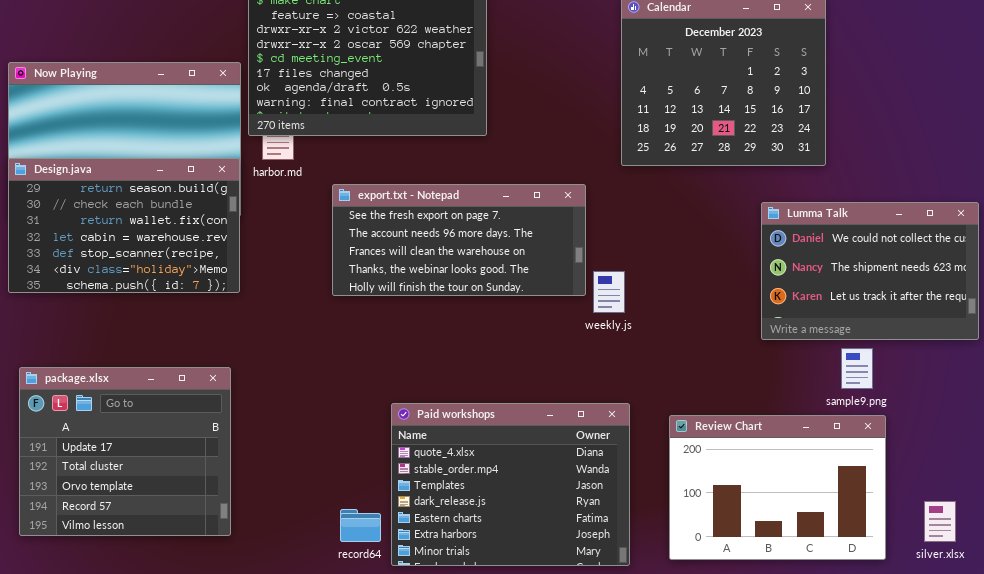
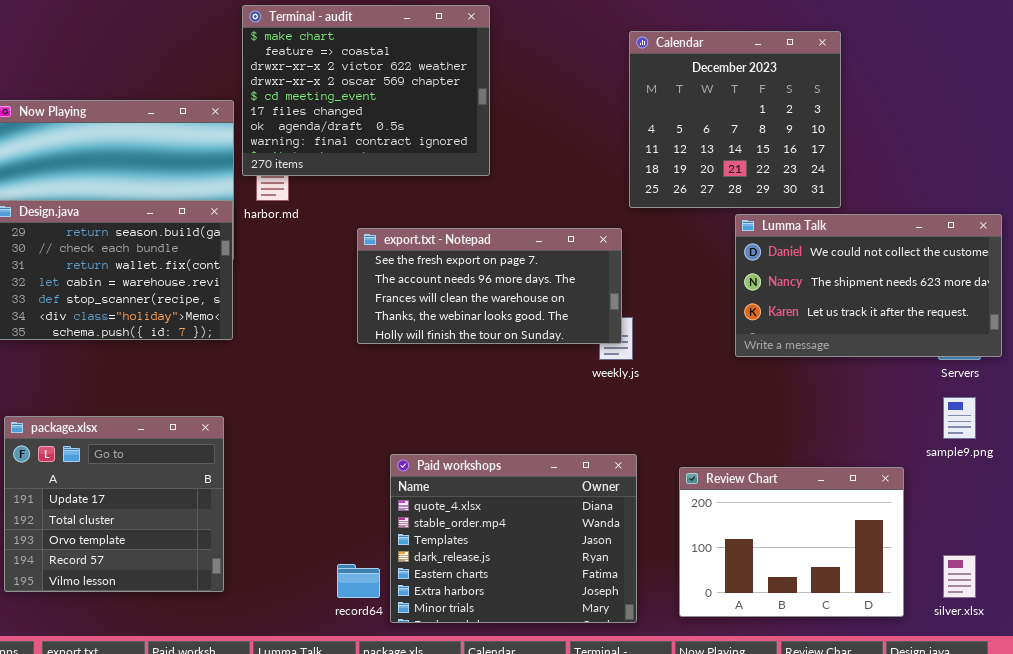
export.txt - Notepad: [332,184,586,296] -> [357,228,622,344], moved
Lumma Talk: [761,202,979,340] -> [735,214,1002,357], moved, resized
sample9.png: [841,348,873,389] -> [943,397,976,439], moved

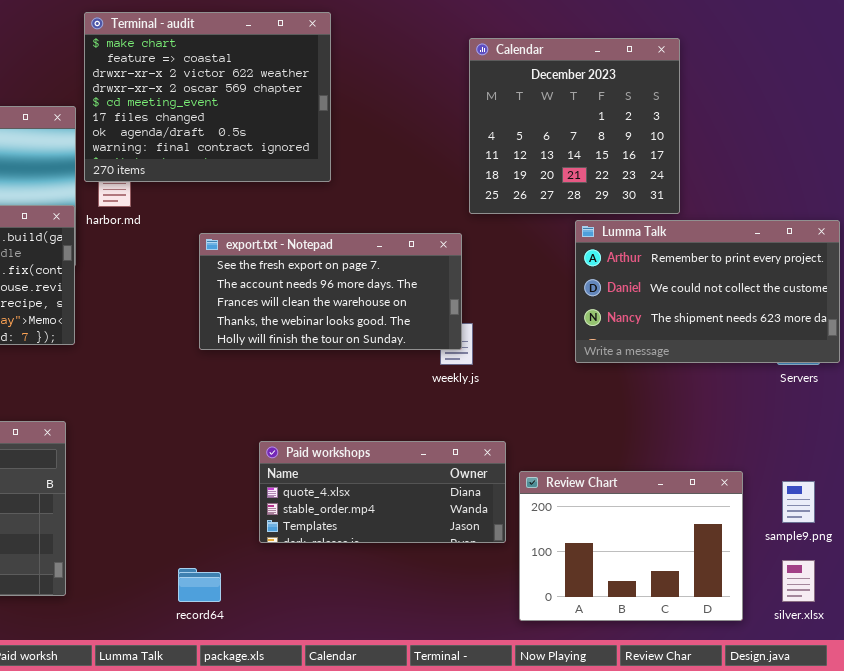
Lumma Talk: [735,214,1002,357] -> [575,220,840,363], scrolled up 1 row
sample9.png: [943,397,976,439] -> [782,481,815,523], moved
Paid workshops: [390,454,637,623] -> [259,441,506,543], moved, resized

